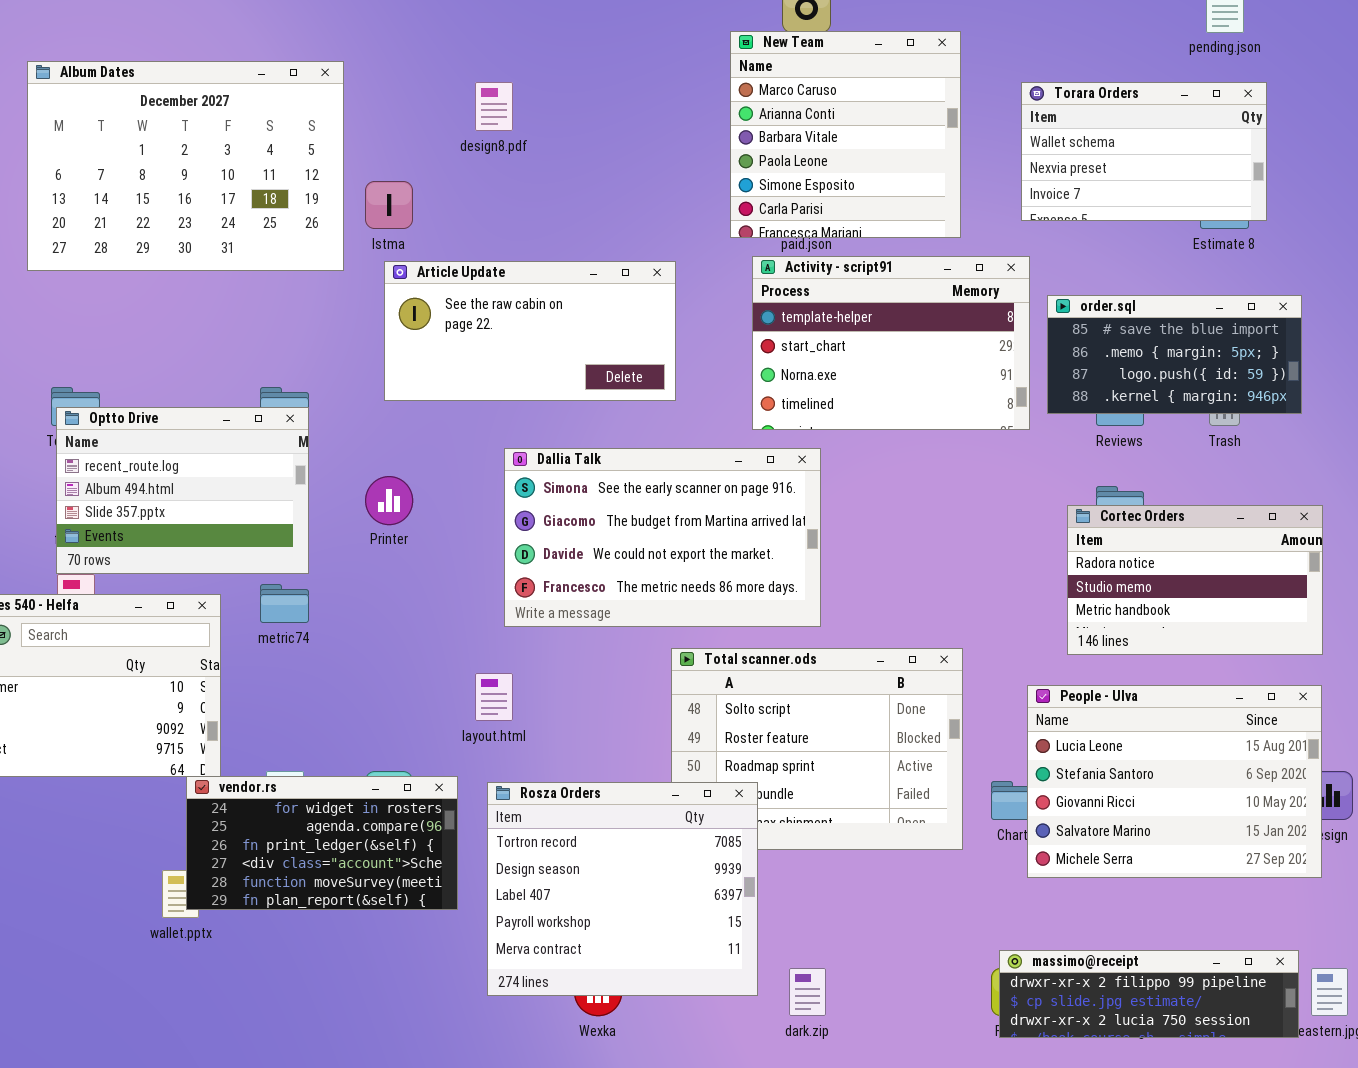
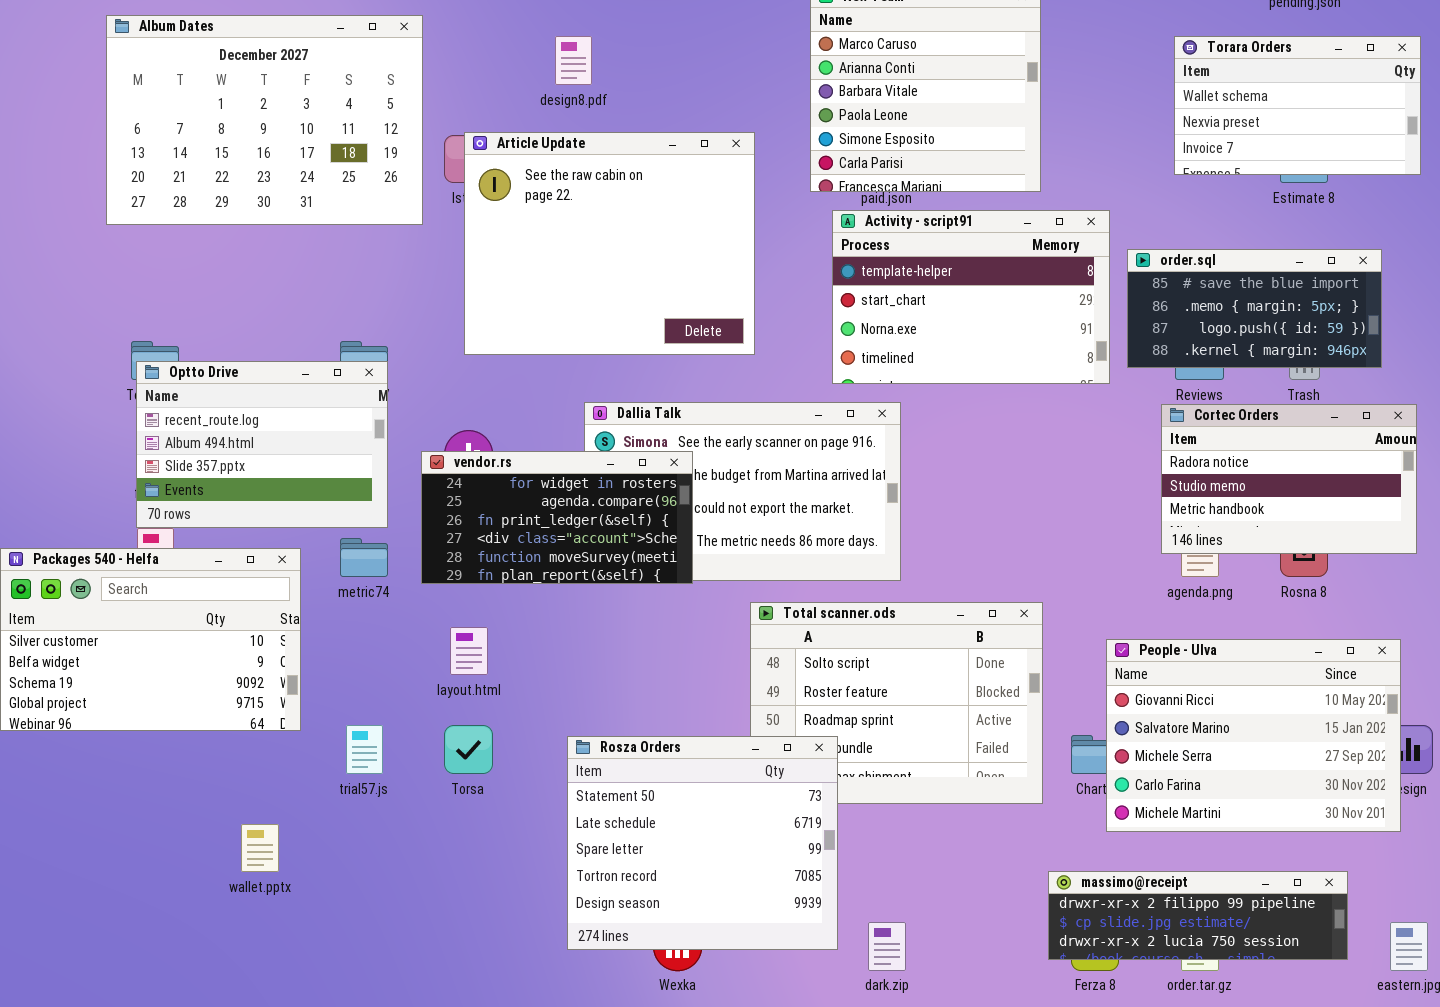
Torara Orders: [1021,82,1267,221] -> [1174,36,1421,175], moved
Article Update: [384,261,676,401] -> [464,132,755,355], resized
Cortec Orders: [1067,505,1323,655] -> [1161,404,1417,554], moved
layout.html: [475,673,513,721] -> [450,627,488,675], moved
People - Ulva: [1027,685,1322,878] -> [1106,639,1401,832], scrolled down 2 rows
vendor.rs: [186,776,458,910] -> [421,451,693,584], moved
Rosza Orders: [487,782,758,996] -> [567,736,838,950], scrolled up 3 rows
massimo@receipt: [999,950,1299,1038] -> [1048,871,1348,960], moved

